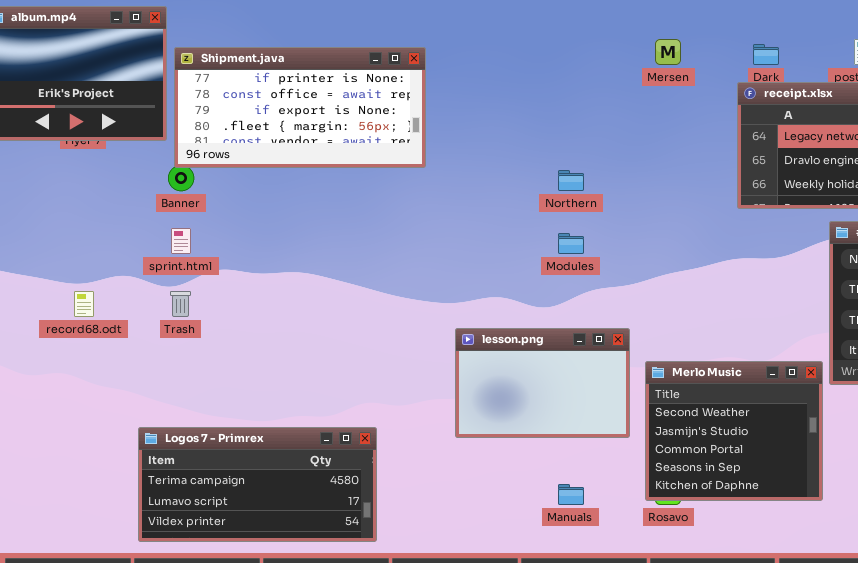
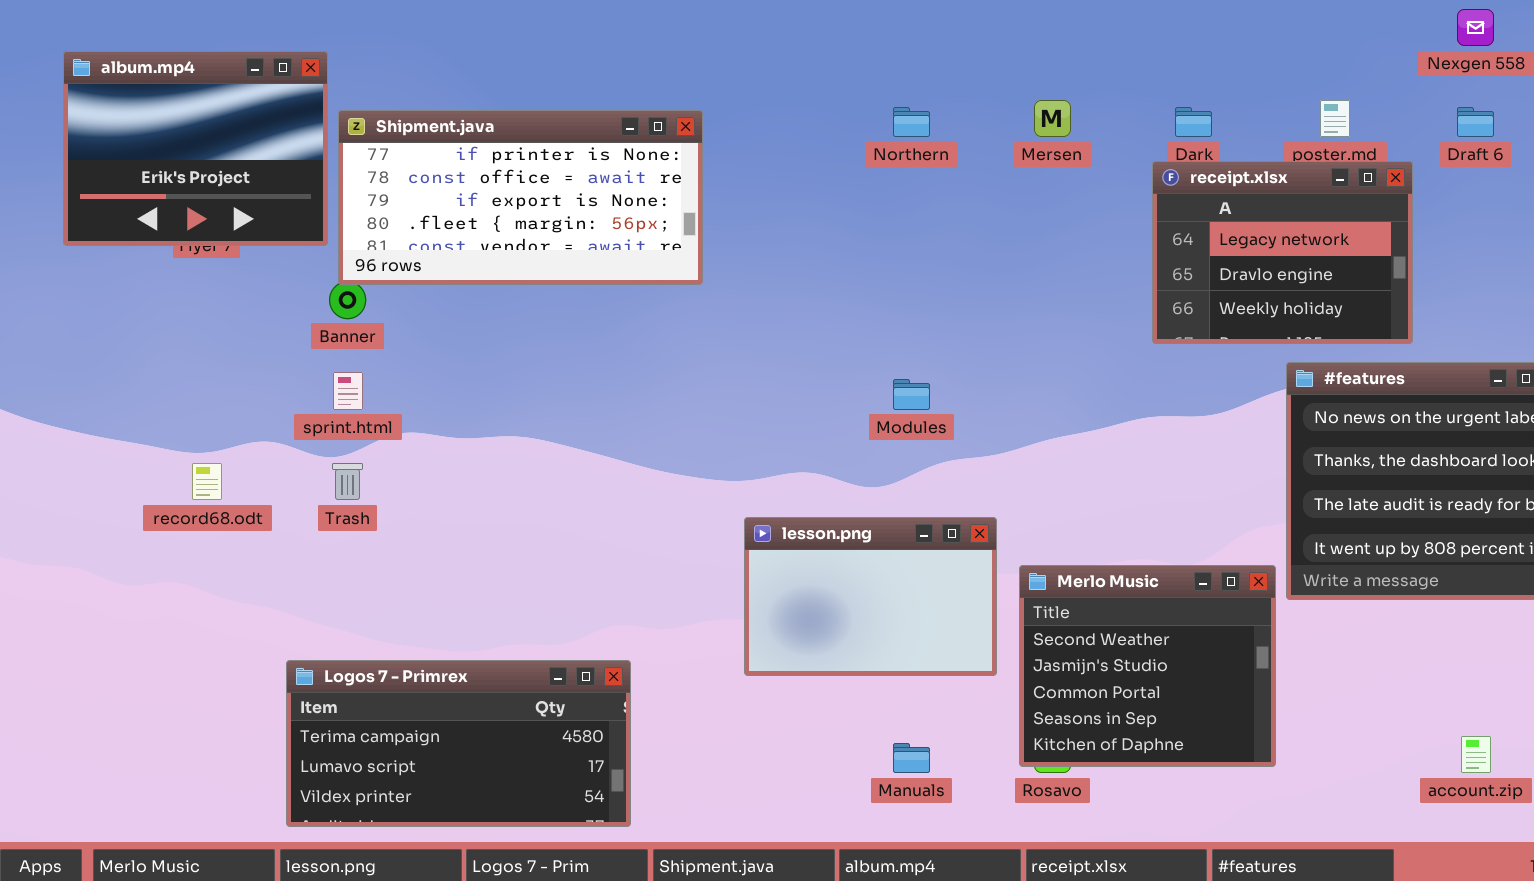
Northern: [558,170,584,191] -> [893,107,930,137], moved

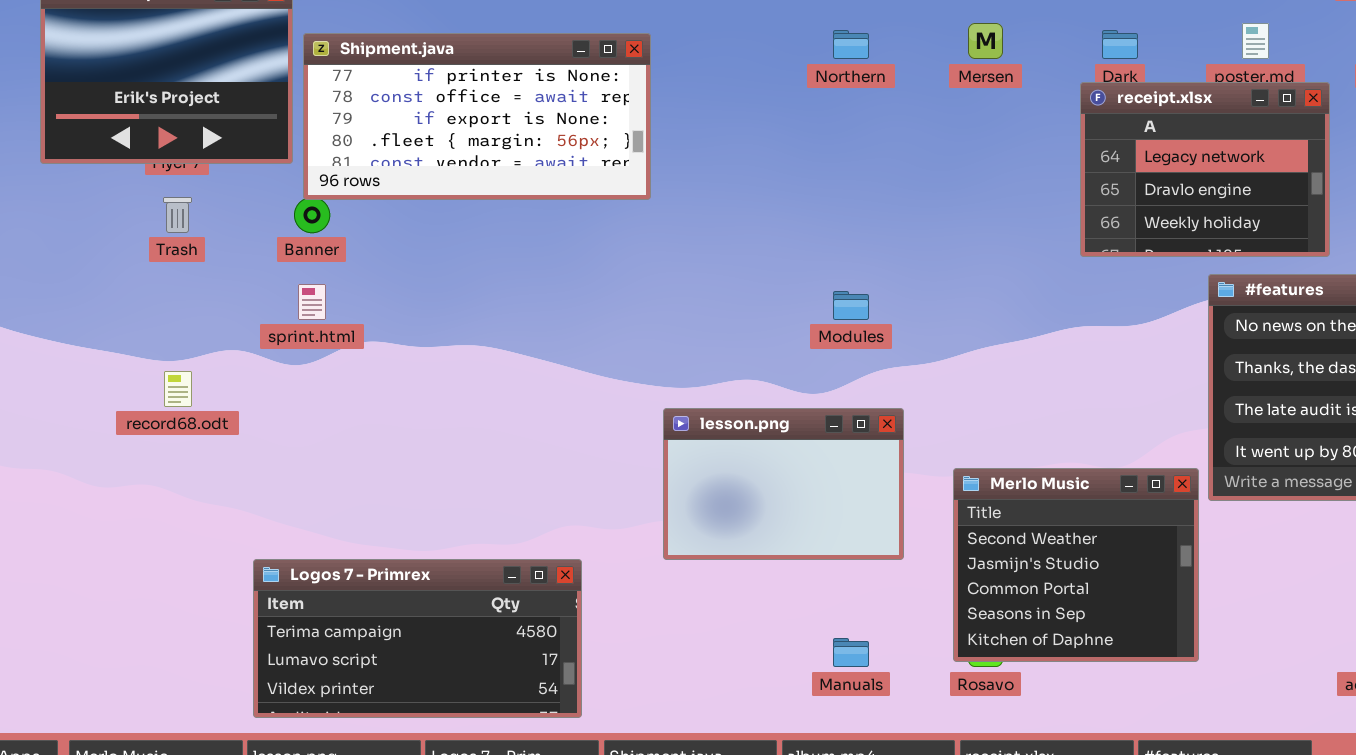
Trash: [332,463,363,500] -> [163,197,192,233], moved
lesson.png: [744,517,997,676] -> [663,408,904,560], moved

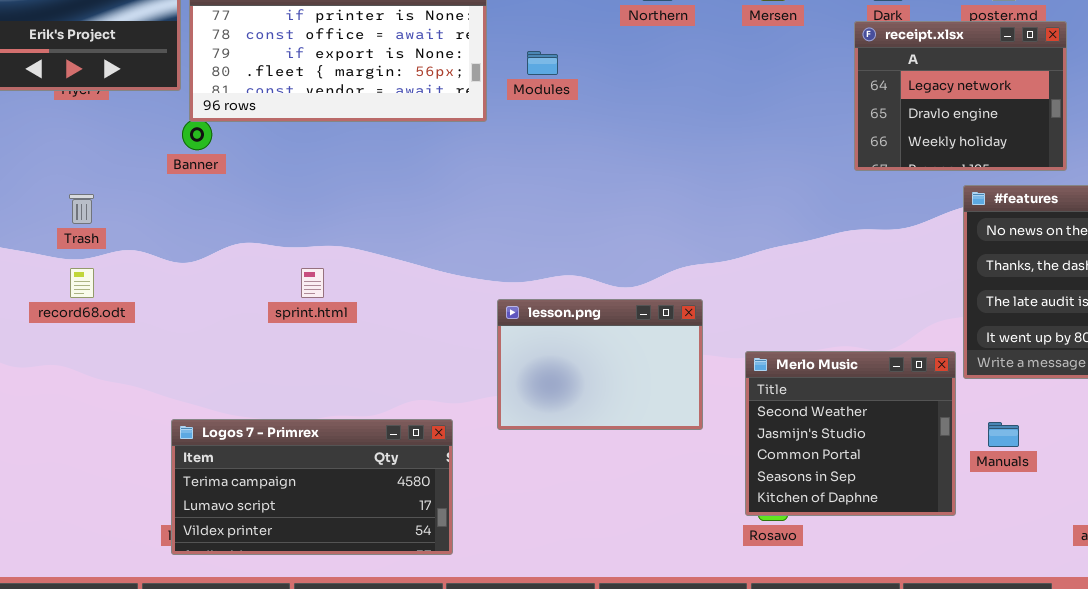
Trash: [163,197,192,233] -> [69,194,94,224], moved
sprint.html: [298,284,326,320] -> [301,268,324,298], moved
Modules: [833,291,869,320] -> [527,51,558,75], moved
Logos 7 - Primrex: [253,559,582,718] -> [171,419,453,555], moved
Manuals: [833,638,869,667] -> [988,422,1019,447], moved

